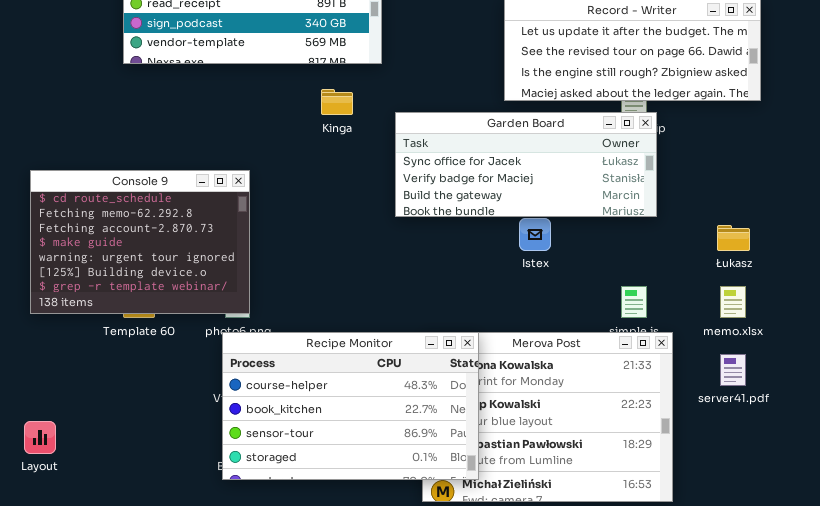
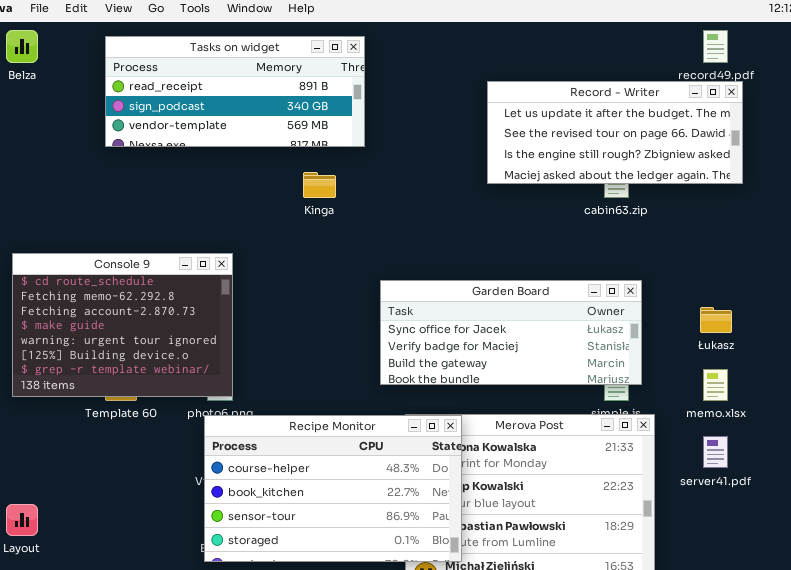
Garden Board: [395,112,657,217] -> [380,280,642,385], moved

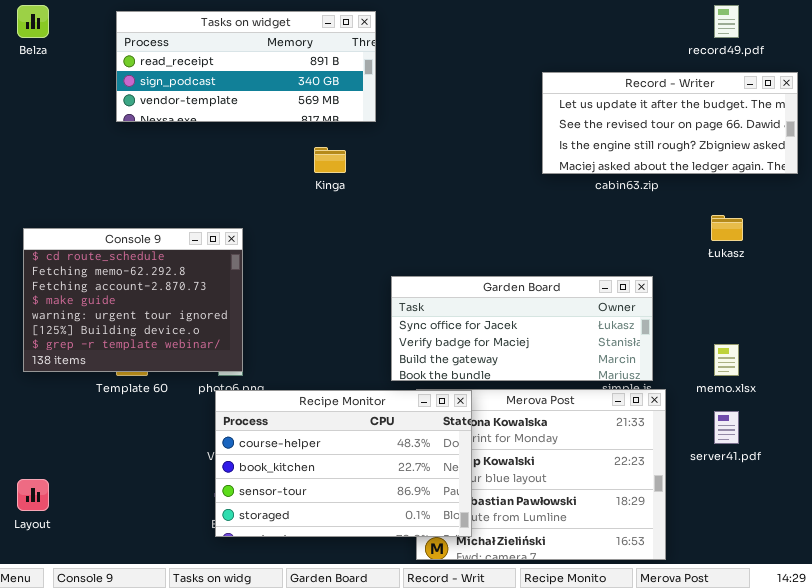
Record - Writer: [487,81,743,184] -> [542,72,798,174], moved
Garden Board: [380,280,642,385] -> [391,276,653,381], moved
Łukasz: [700,307,732,333] -> [711,215,743,241], moved

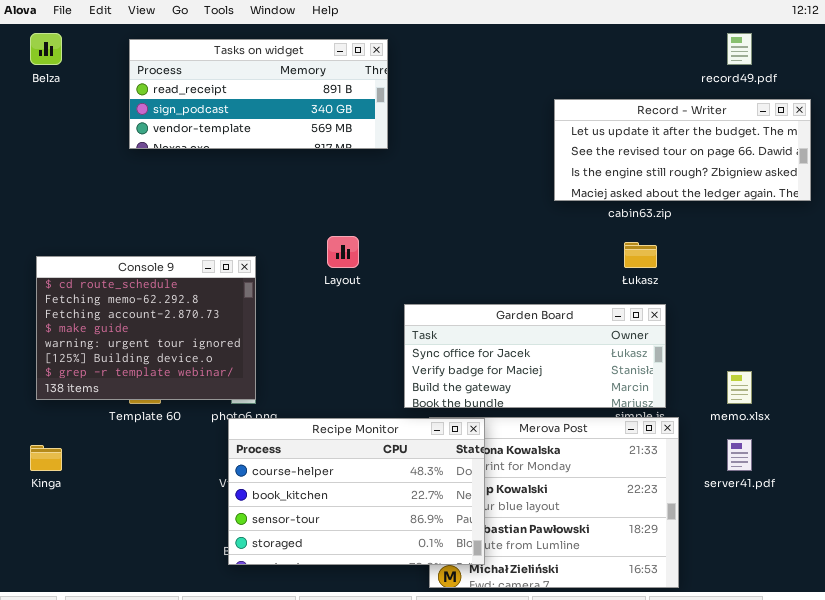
Kinga: [314,147,346,173] -> [30,445,62,471], moved
Łukasz: [711,215,743,241] -> [624,242,657,268], moved
Layout: [17,479,49,511] -> [327,236,359,268], moved

